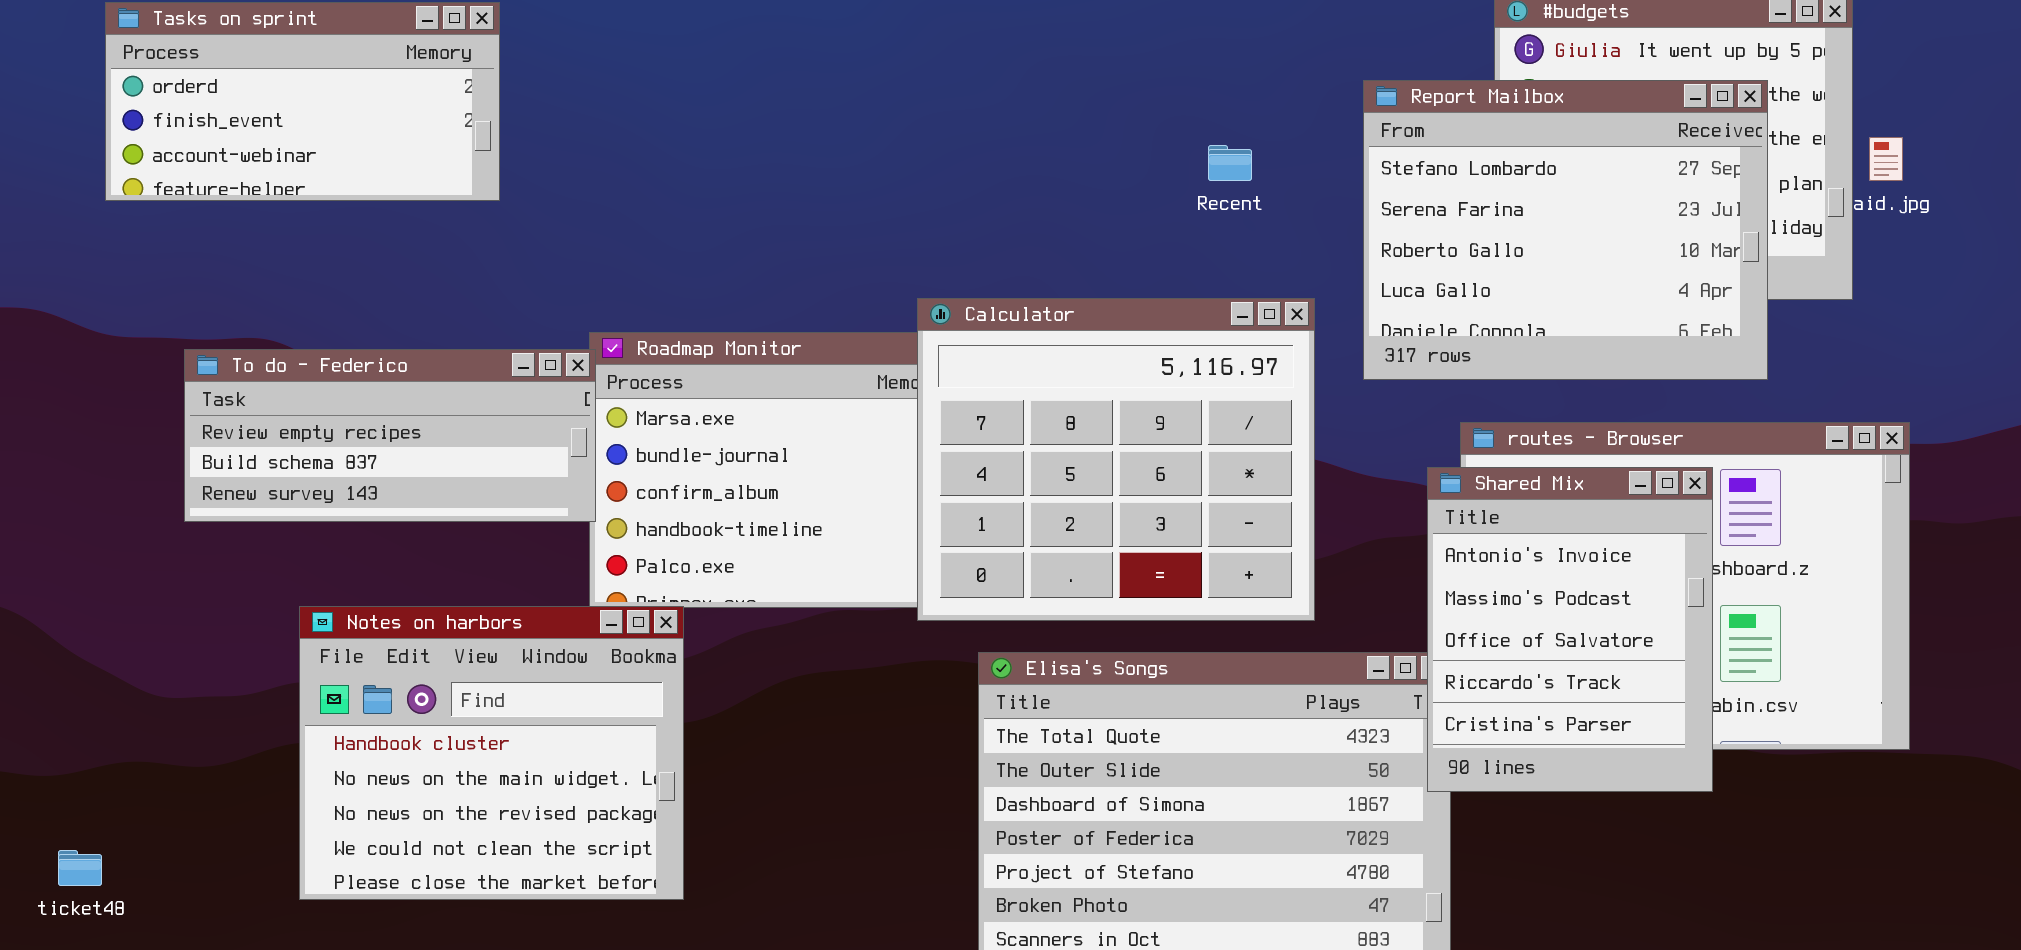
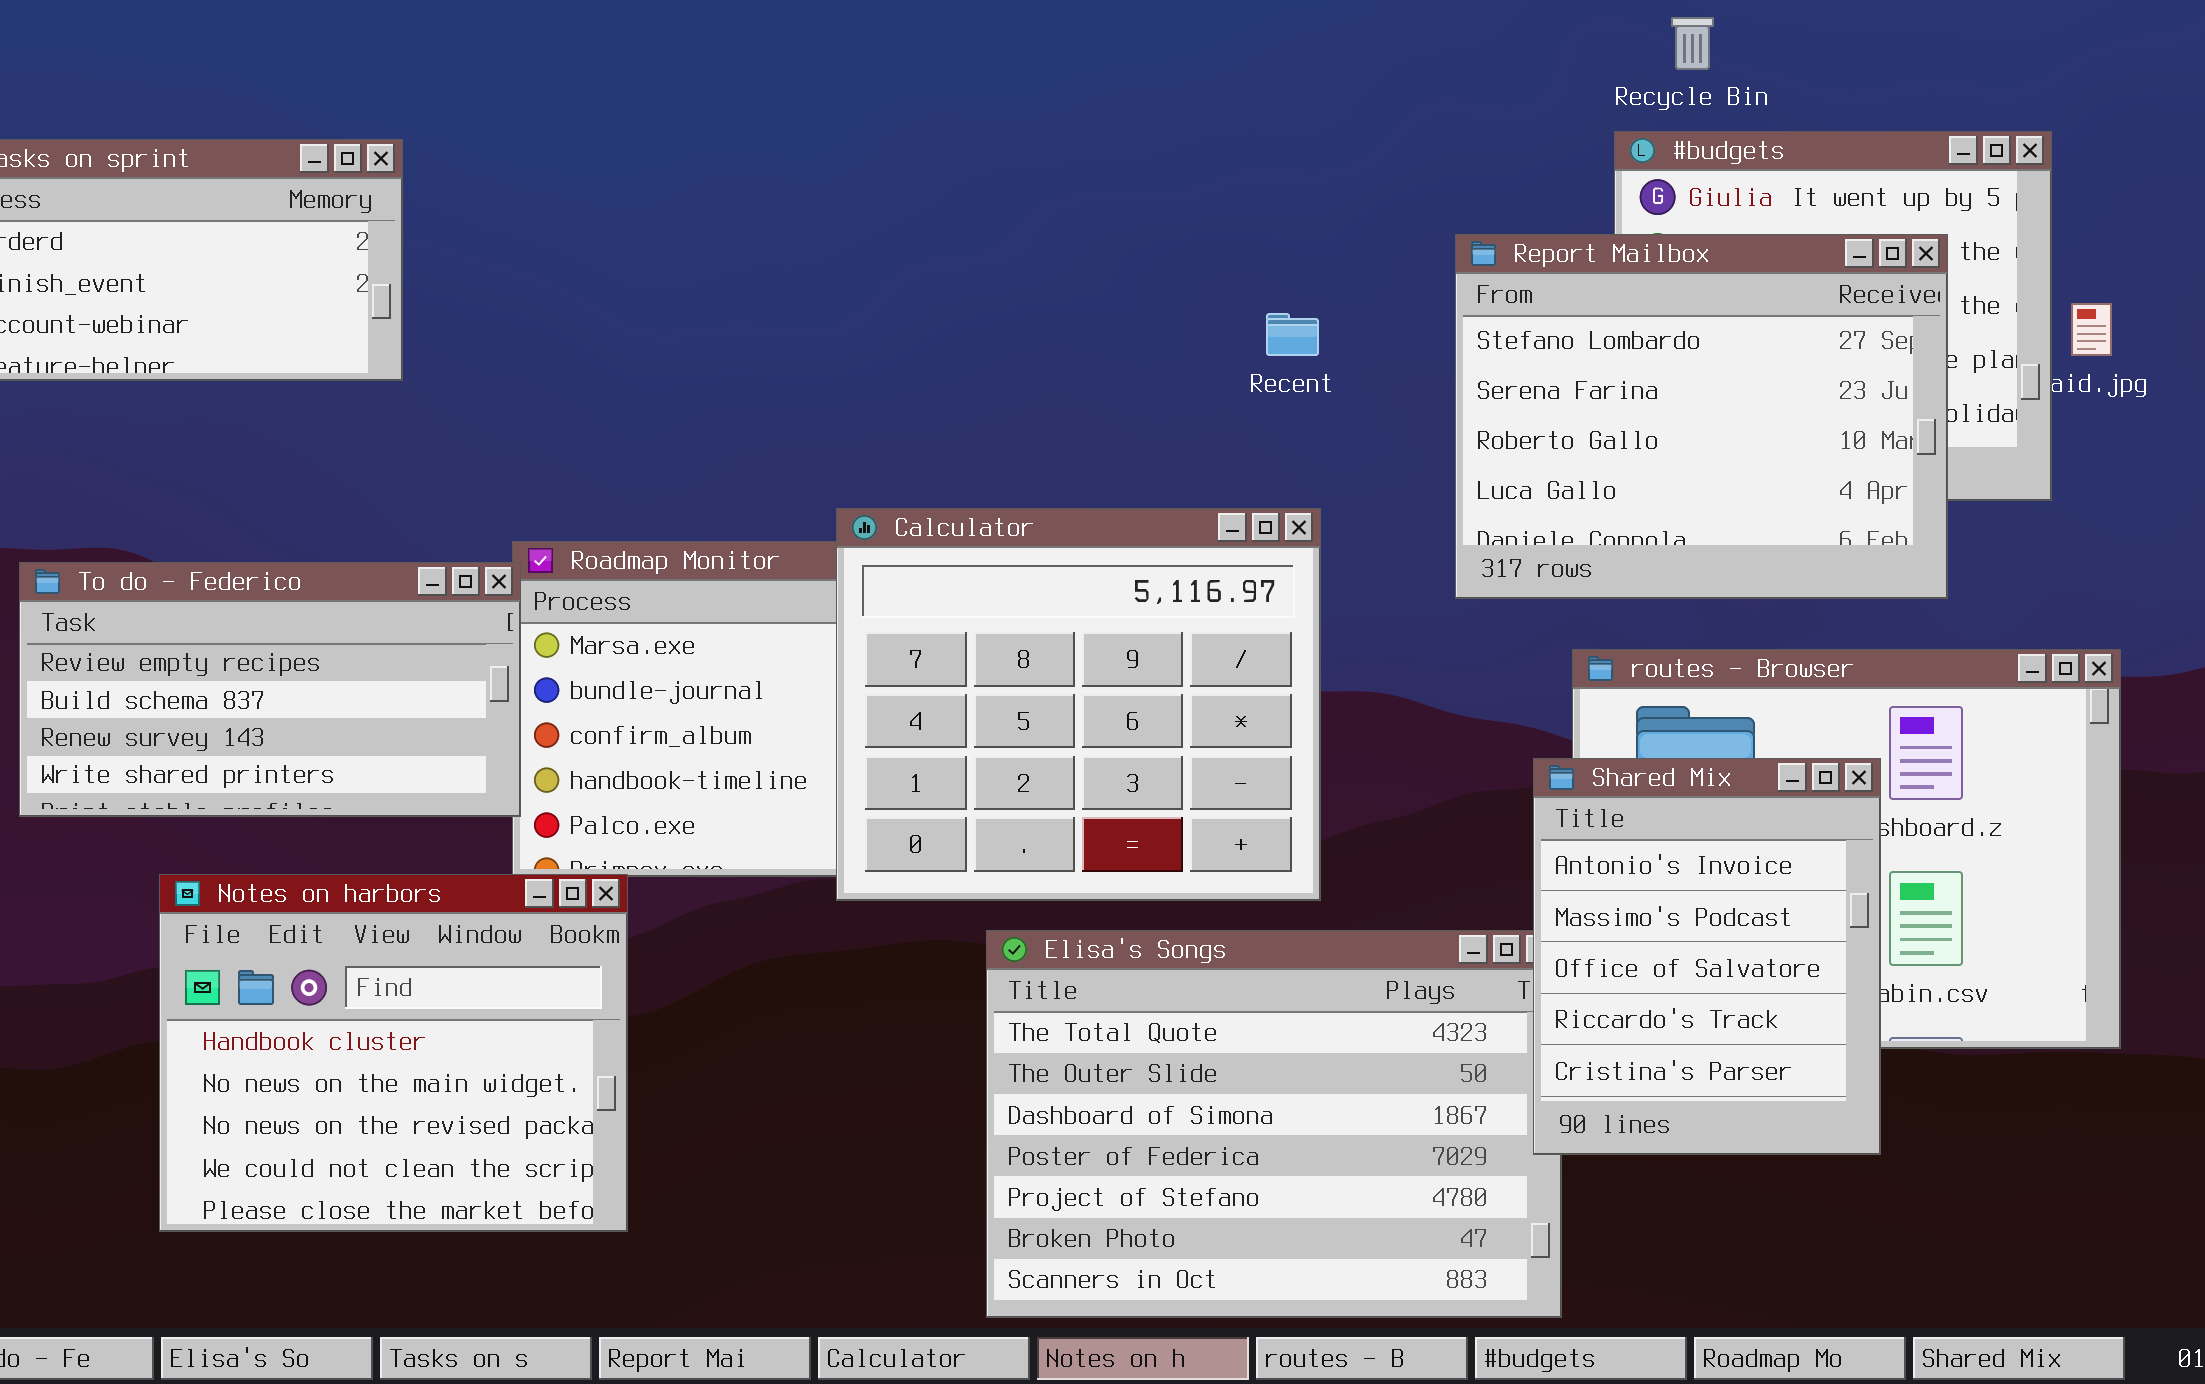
Calculator: [917,298,1315,621] -> [836,508,1321,901], moved
To do - Federico: [184,349,596,522] -> [19,562,521,817], resized
Shared Mix: [1427,467,1713,792] -> [1533,758,1881,1155], moved

